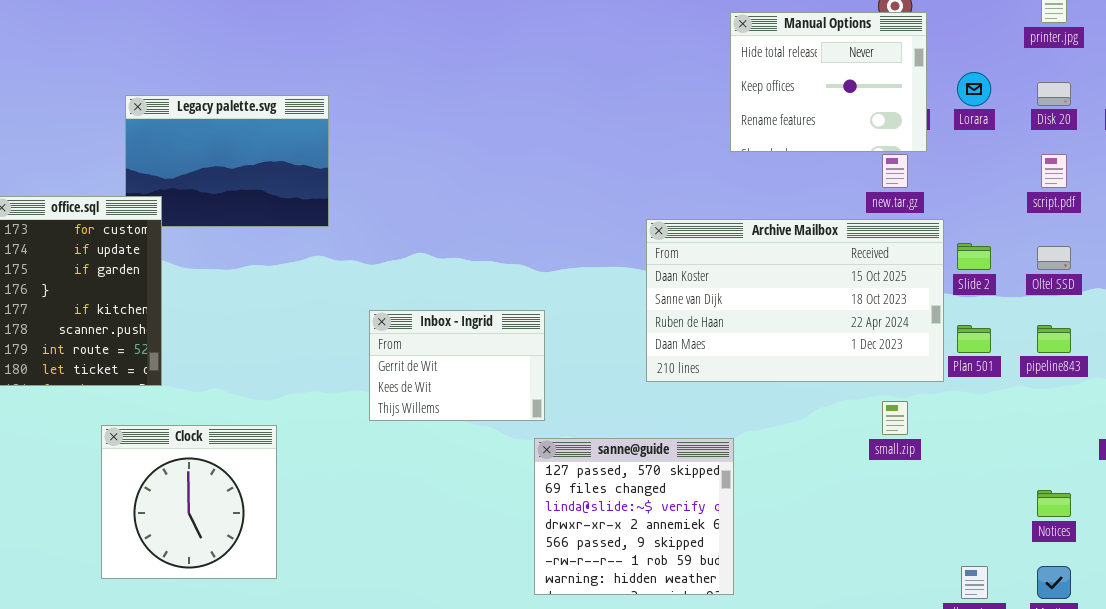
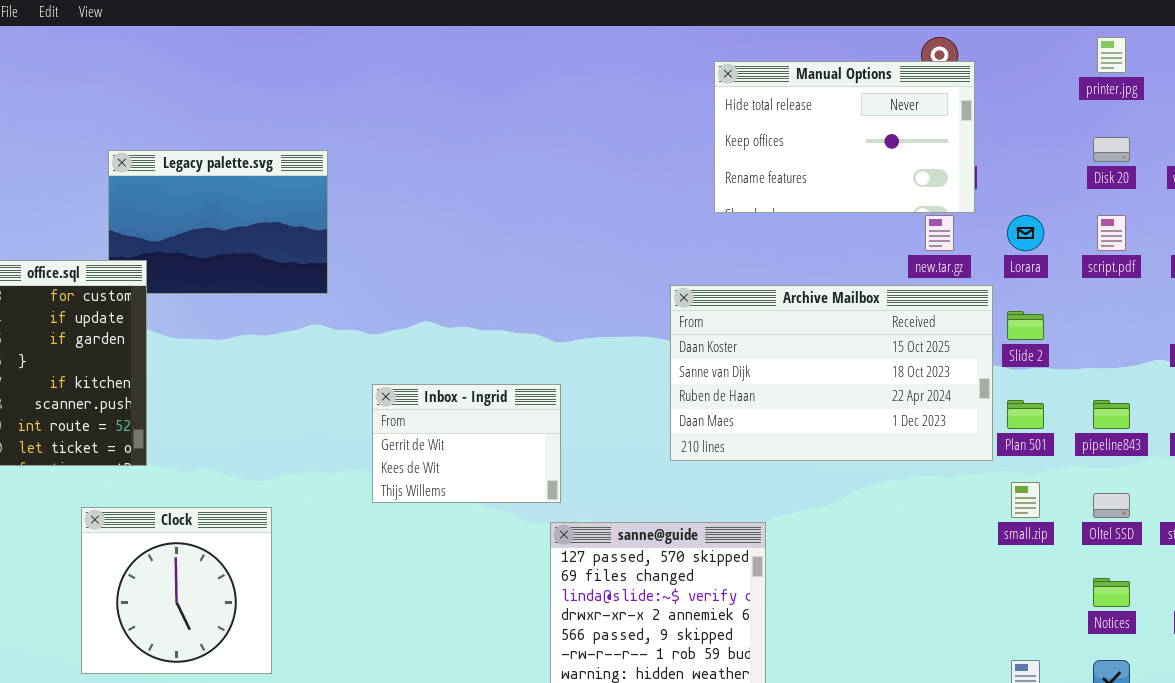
Manual Options: [730,12,927,152] -> [714,61,975,213], resized
Lorara: [957,72,991,106] -> [1007,215,1044,251], moved
Oltel SSD: [1037,246,1071,270] -> [1093,493,1130,518], moved
small.zip: [882,401,908,435] -> [1011,482,1040,518], moved

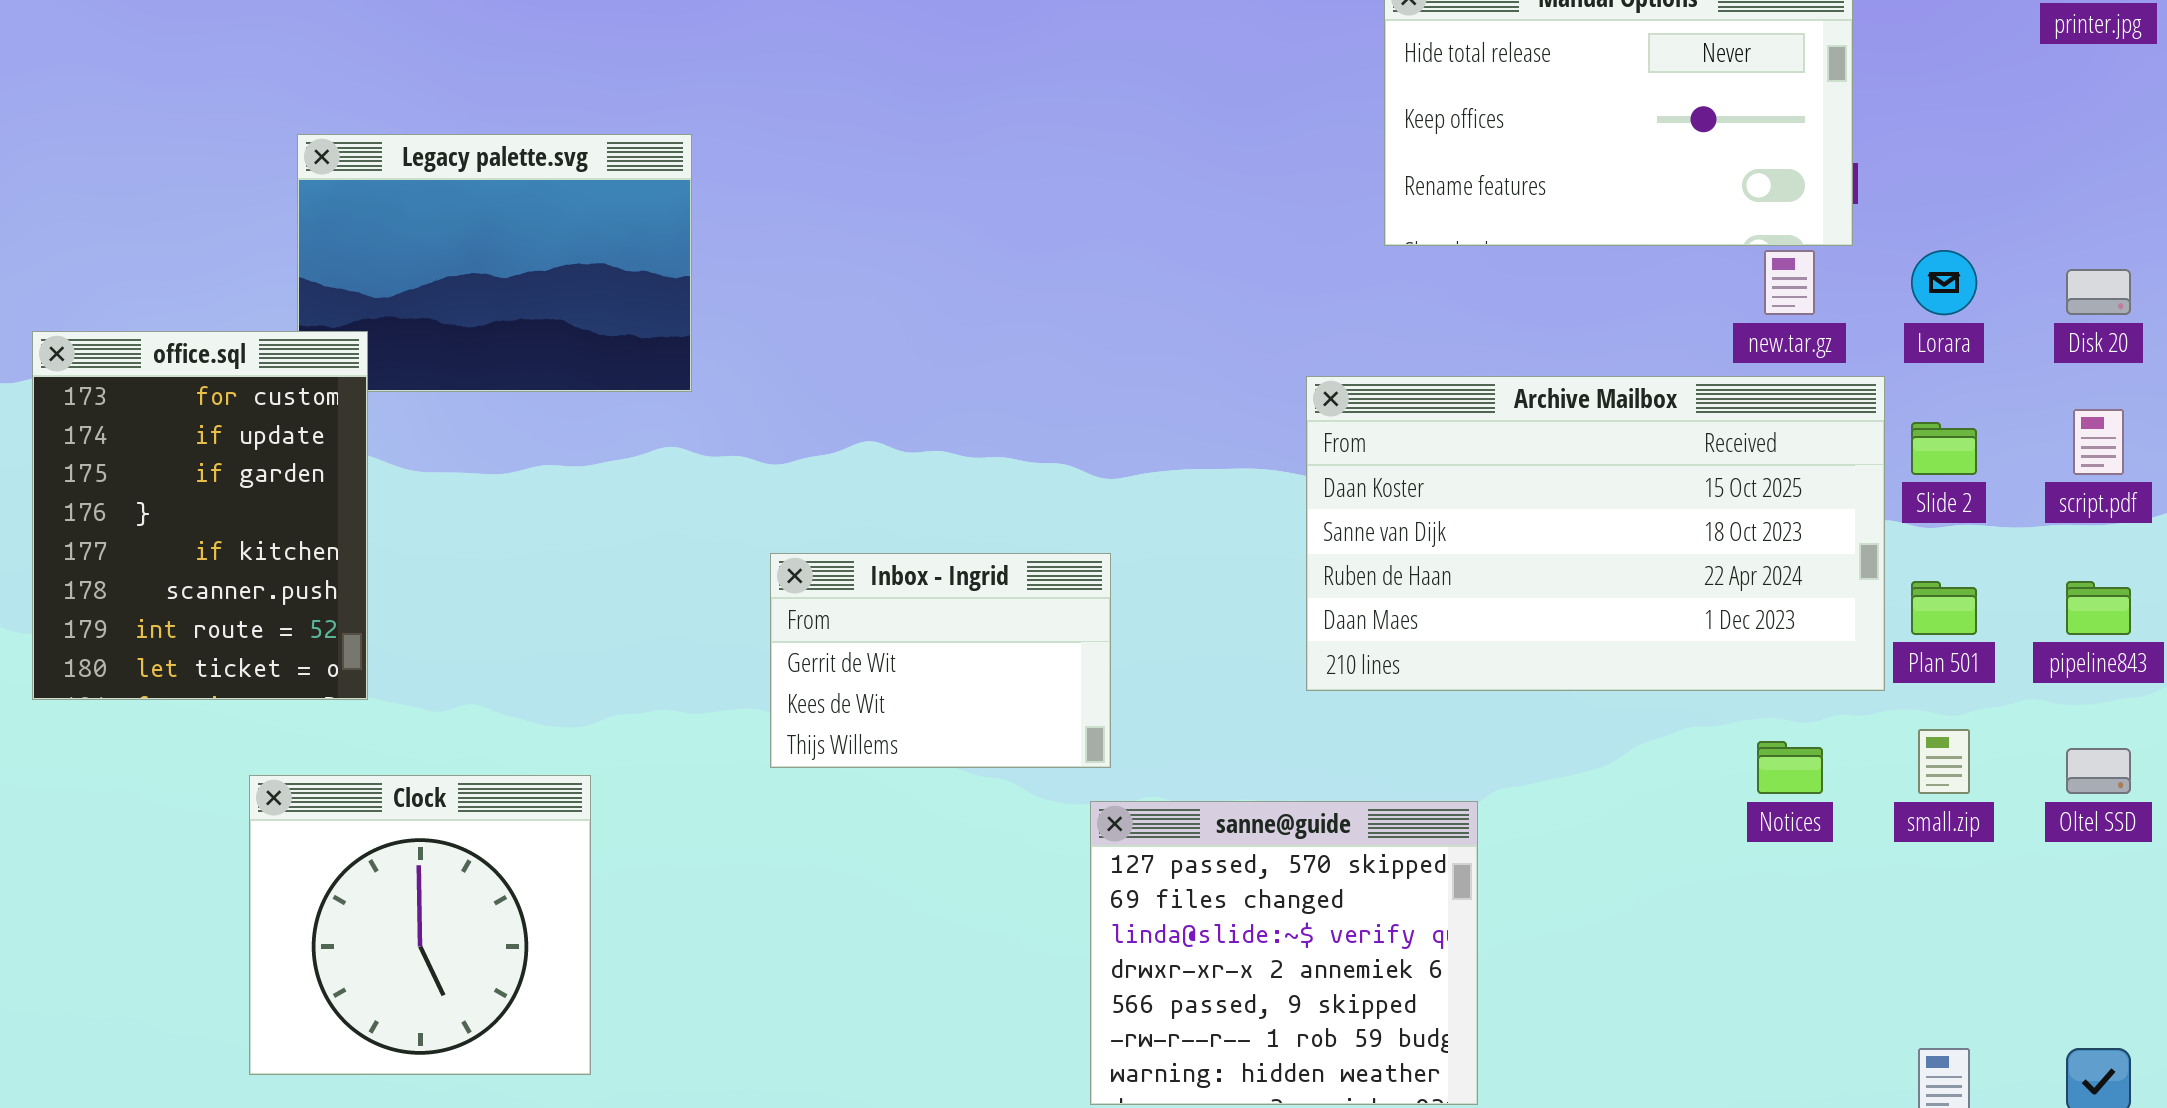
Disk 20: [1093,137,1130,162] -> [2066,269,2131,315], moved
script.pdf: [1097,215,1126,251] -> [2073,409,2124,475], moved
Notices: [1093,578,1130,607] -> [1757,741,1823,794], moved

